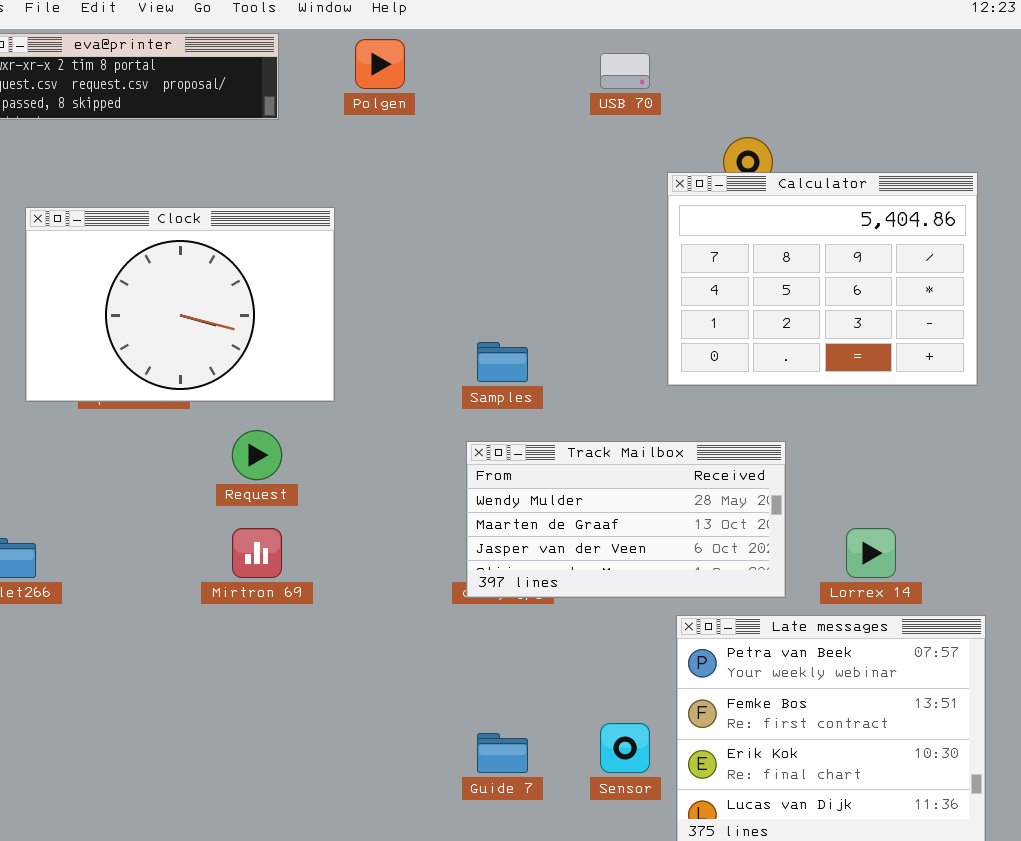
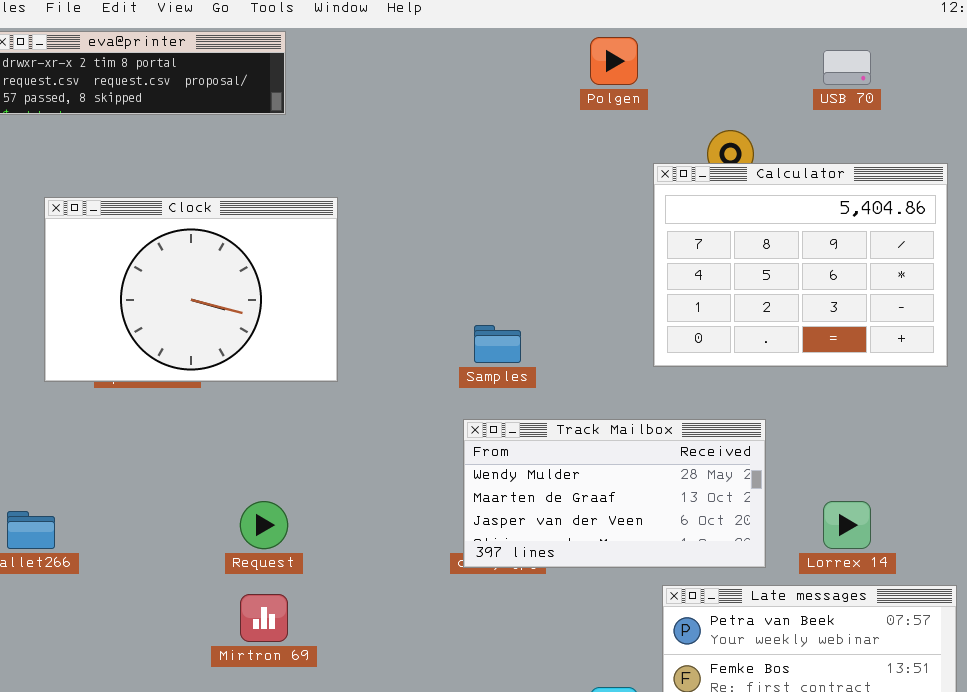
Polgen: [355,39,405,89] -> [590,37,638,85], moved
USB 70: [600,53,650,89] -> [823,50,871,85], moved
Request: [232,430,282,480] -> [240,501,288,549], moved
Mirtron 69: [232,528,282,578] -> [240,594,288,642], moved

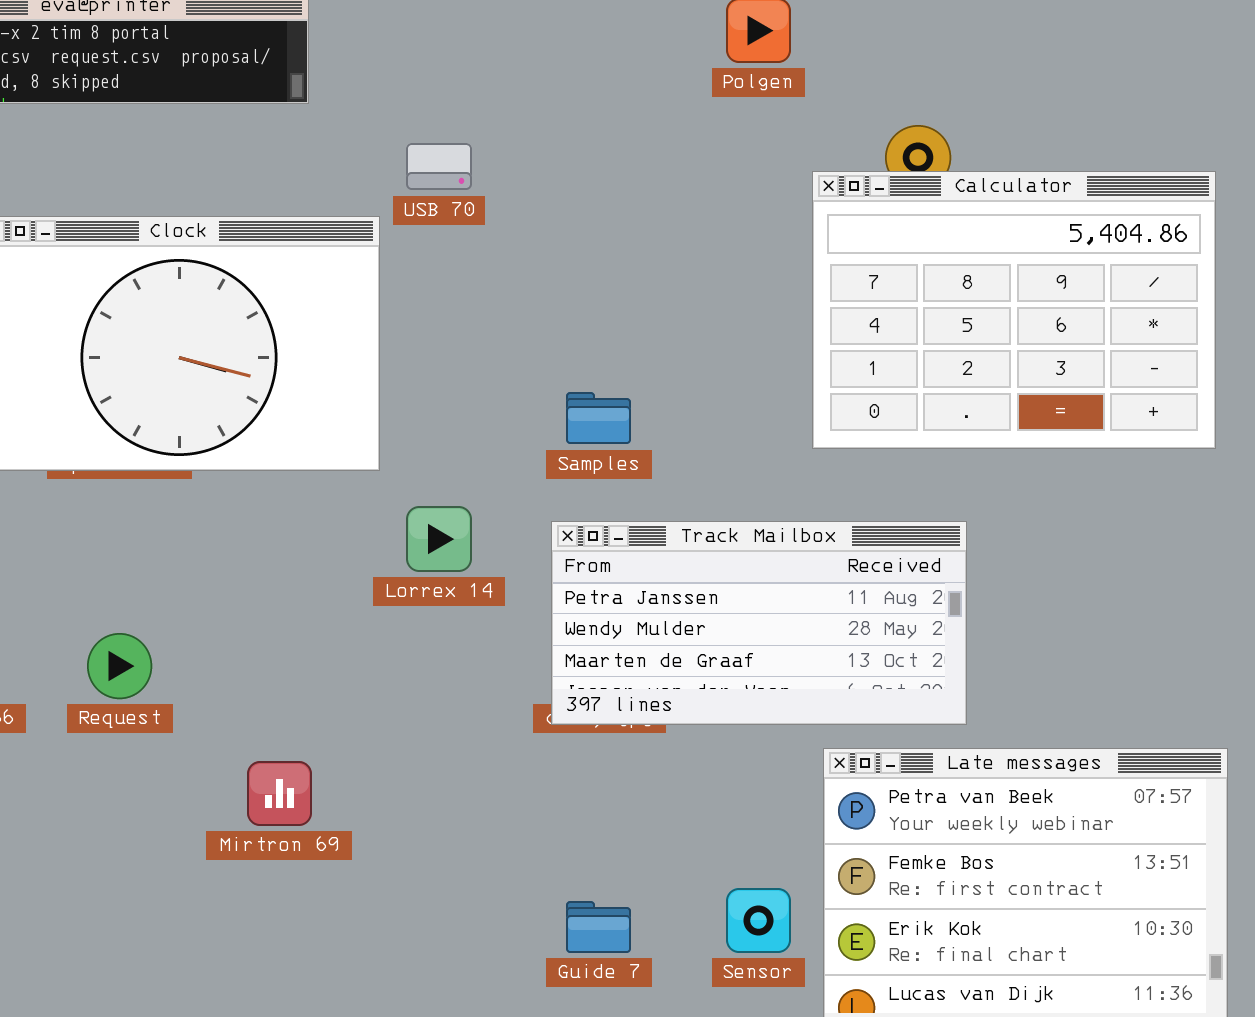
USB 70: [823,50,871,85] -> [406,143,472,190], moved
Track Mailbox: [463,419,766,568] -> [551,521,967,725], scrolled up 1 row
Request: [240,501,288,549] -> [87,633,152,699], moved
Lorrex 14: [823,501,871,549] -> [406,506,472,572], moved

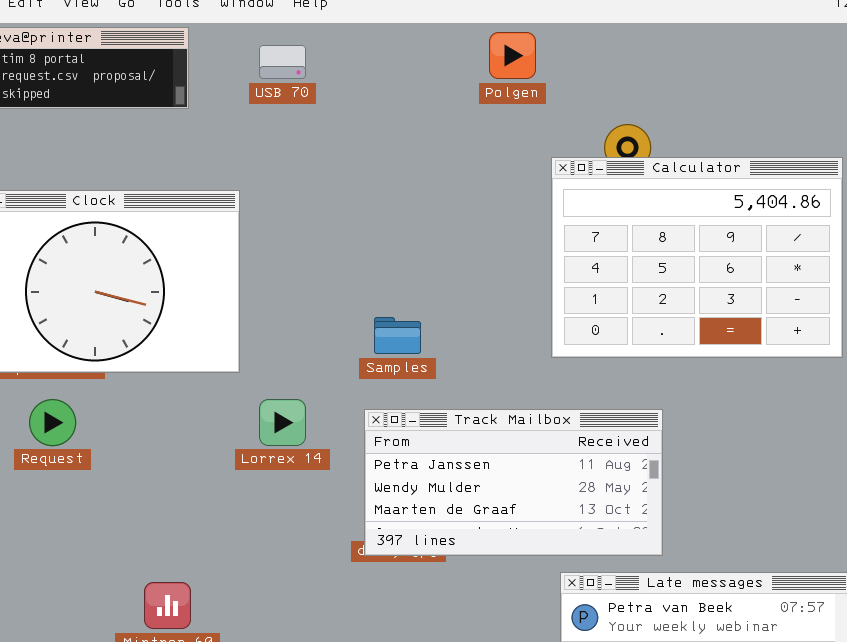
USB 70: [406,143,472,190] -> [259,45,306,79], moved
Request: [87,633,152,699] -> [29,399,76,446], moved

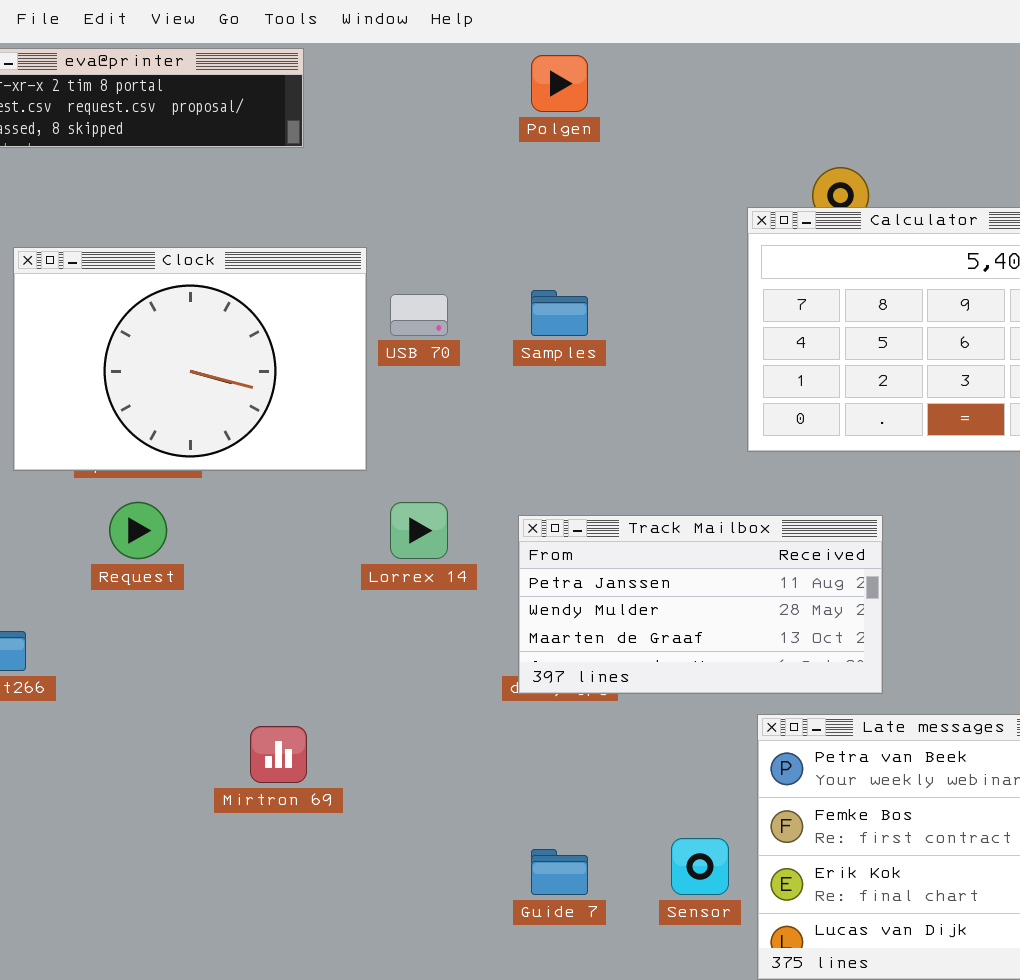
Polgen: [489,32,536,79] -> [531,55,588,112], moved
USB 70: [259,45,306,79] -> [390,294,448,336], moved
Samples: [374,317,421,354] -> [531,290,588,336], moved

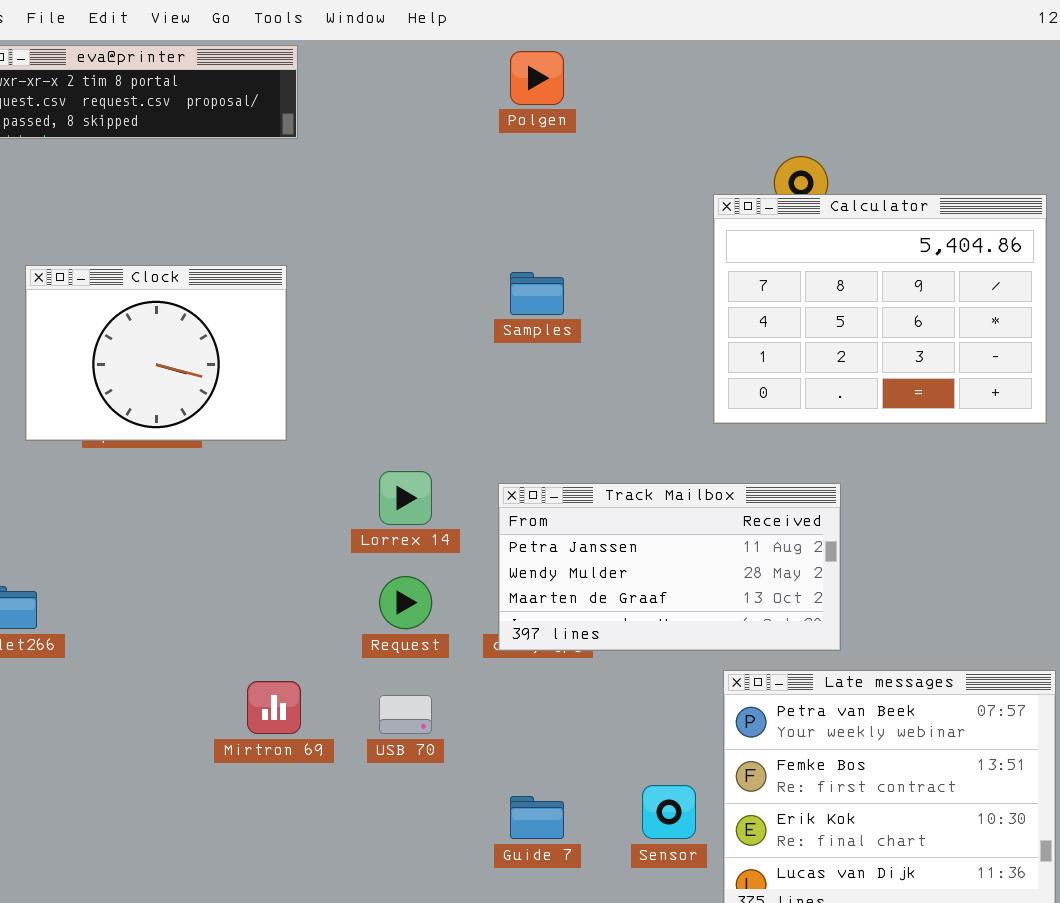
Clock: [13,247,367,471] -> [25,265,287,441], resized
USB 70: [390,294,448,336] -> [379,695,432,734], moved
Request: [109,502,167,559] -> [379,576,432,629], moved

